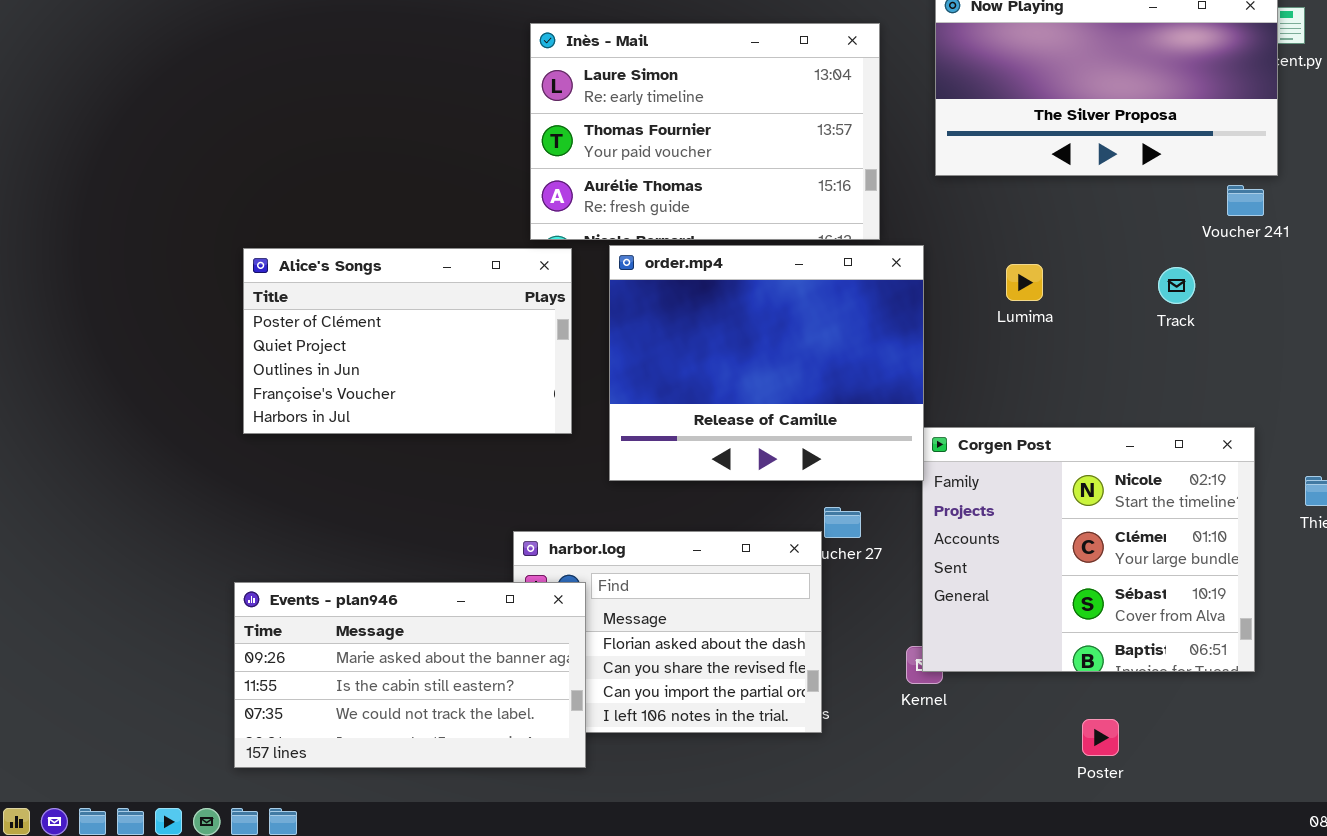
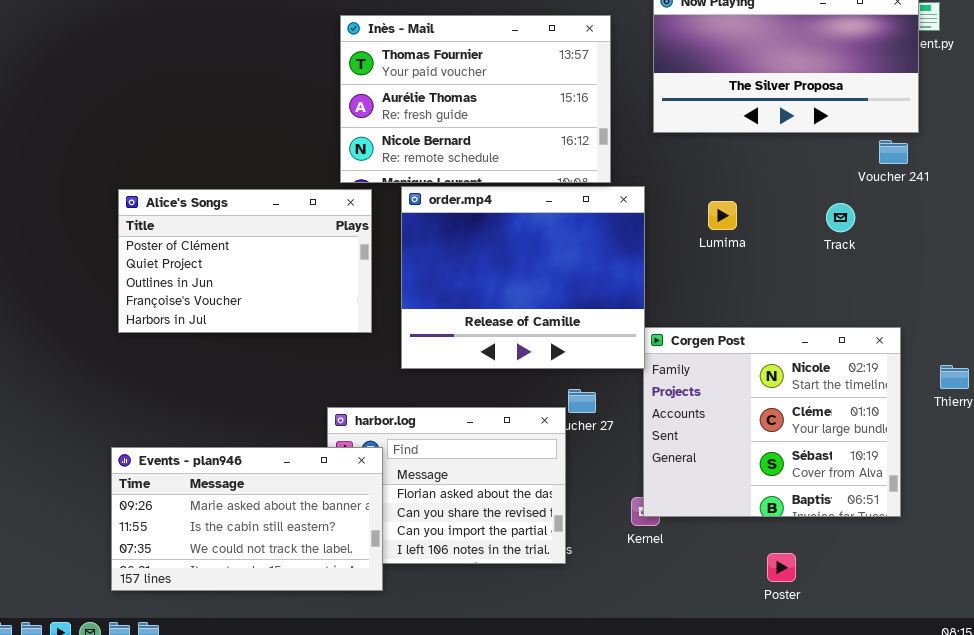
Inès - Mail: [530,23,880,240] -> [340,15,611,183], scrolled down 1 row

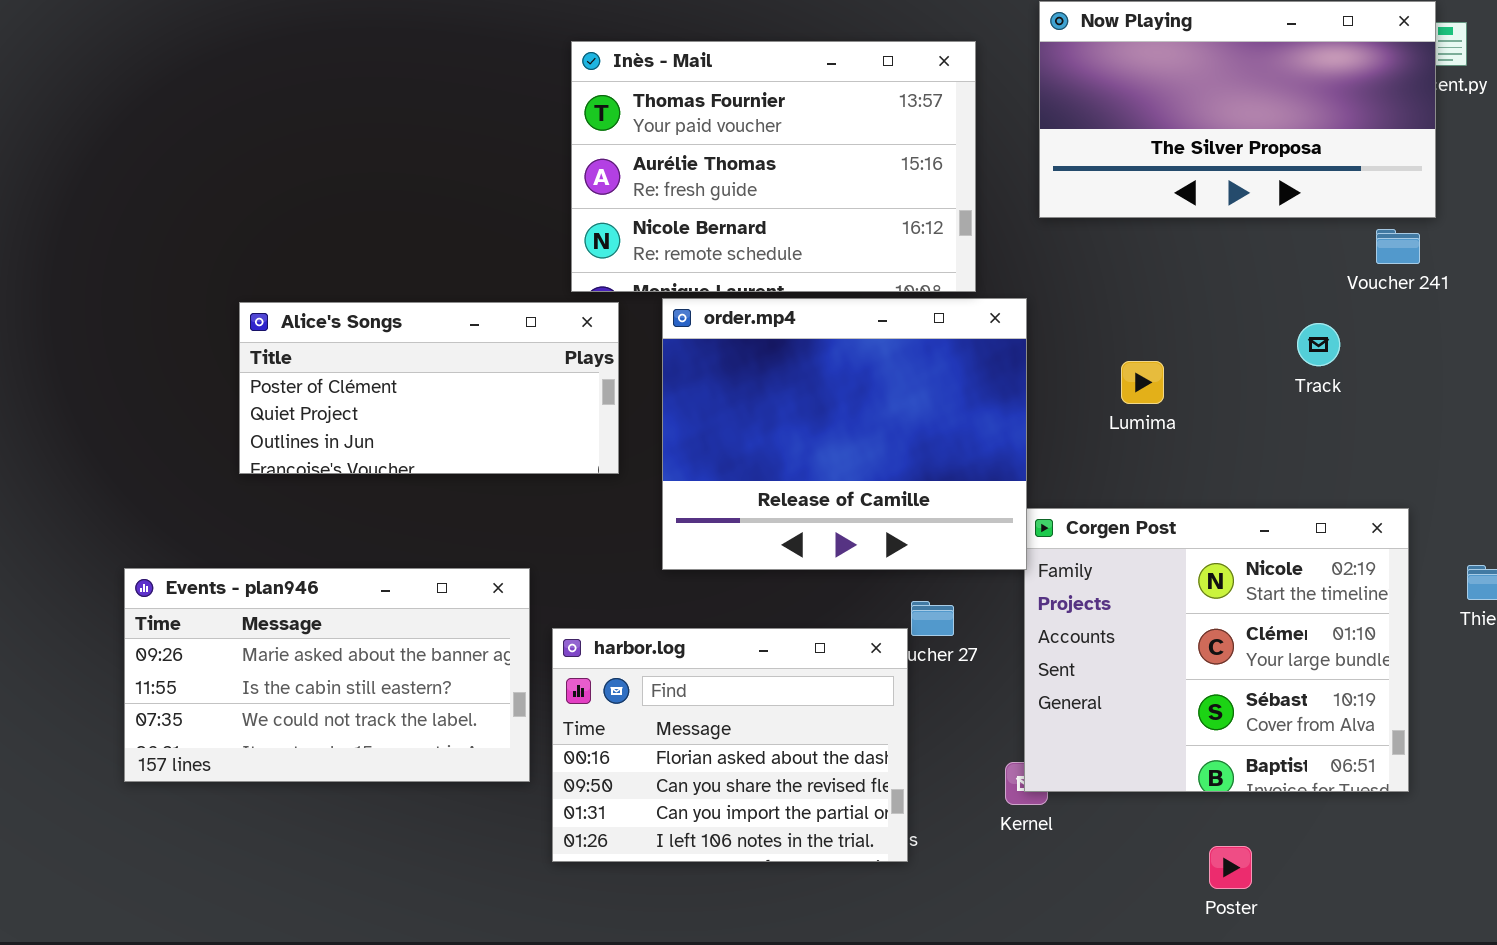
Alice's Songs: [118,189,372,333] -> [239,302,619,474], resized
Lumima: [708,201,737,230] -> [1121,361,1164,404], moved
Events - plan946: [111,447,383,591] -> [124,568,530,782], moved

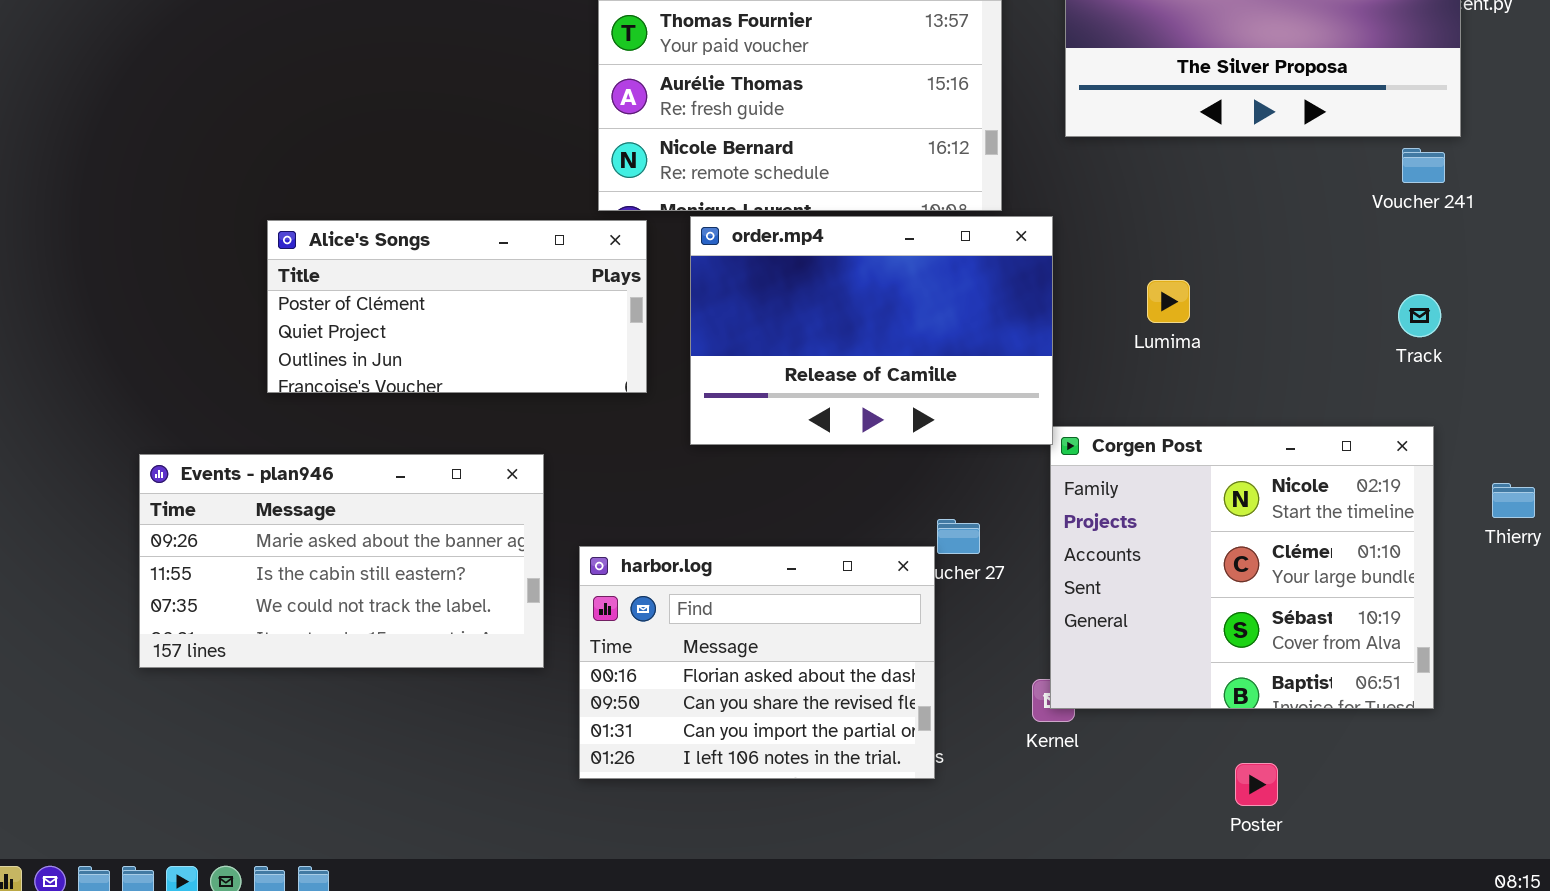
order.mp4: [662,298,1027,570] -> [690,216,1053,445], resized
Track: [1297,323,1340,366] -> [1398,294,1441,337], moved
Events - plan946: [124,568,530,782] -> [139,454,544,668], moved

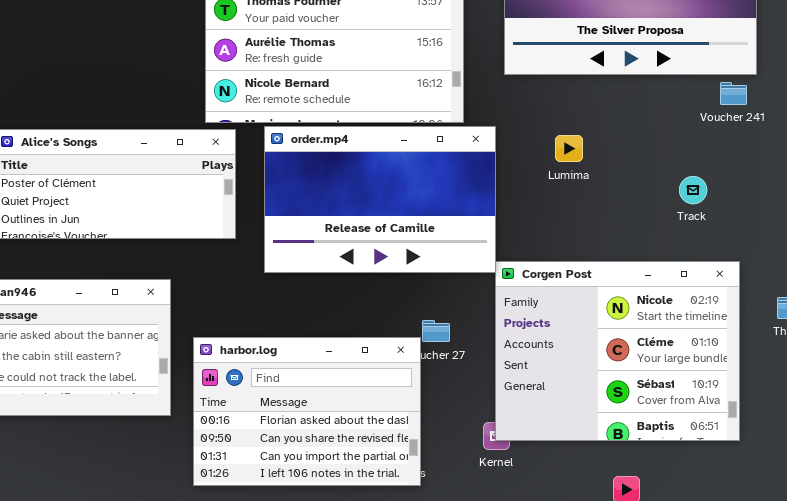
Lumima: [1147,280,1190,323] -> [555,135,583,162], moved
Track: [1398,294,1441,337] -> [679,176,707,204], moved

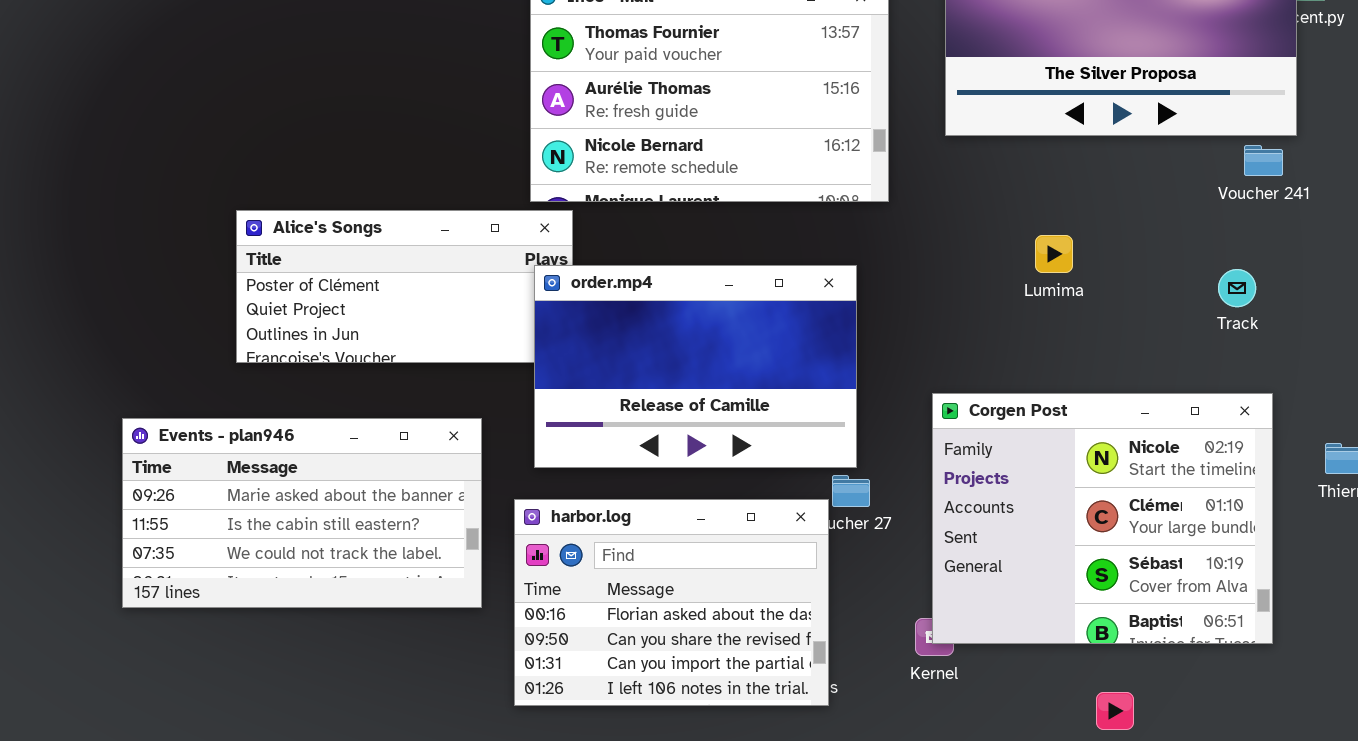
order.mp4: [264,126,496,273] -> [534,265,857,468], moved
Lumima: [555,135,583,162] -> [1035,235,1073,273], moved
Track: [679,176,707,204] -> [1218,269,1256,307], moved

